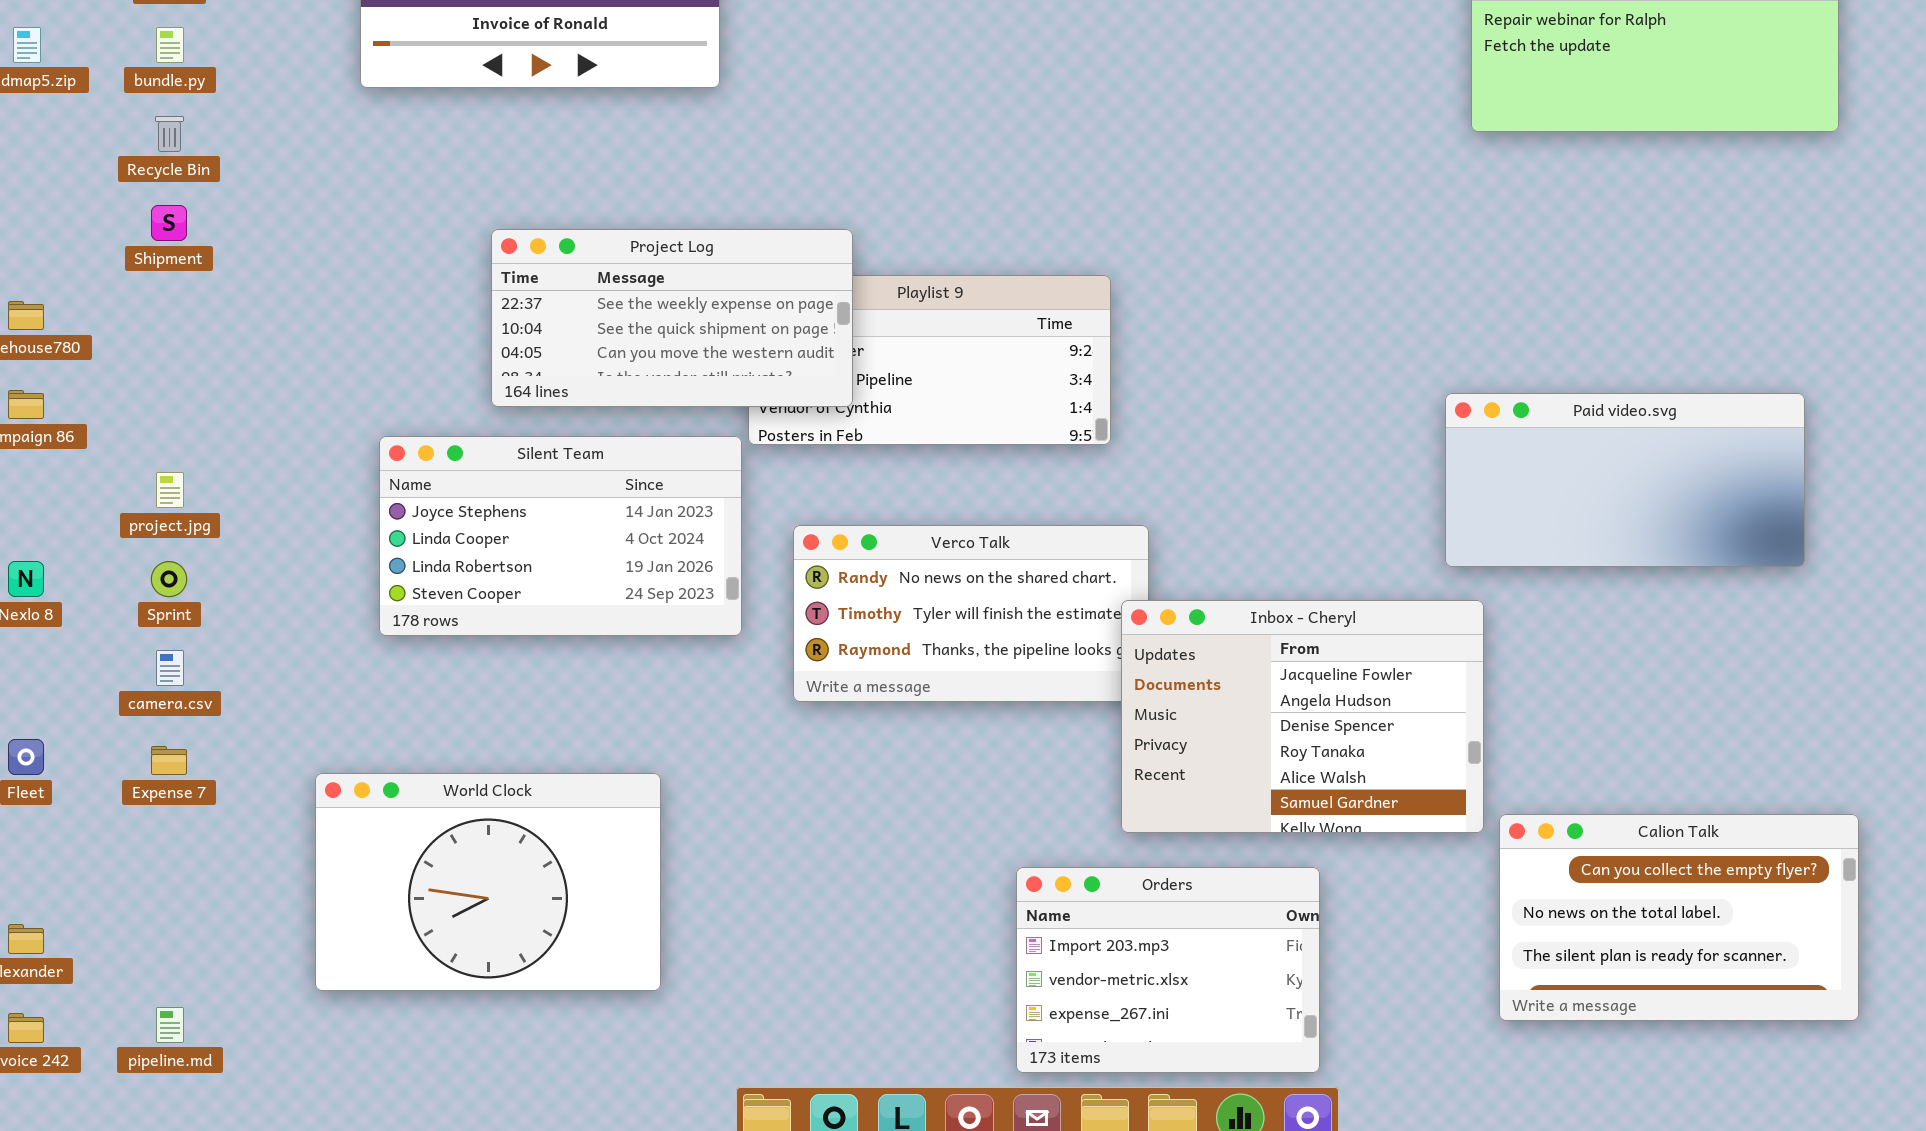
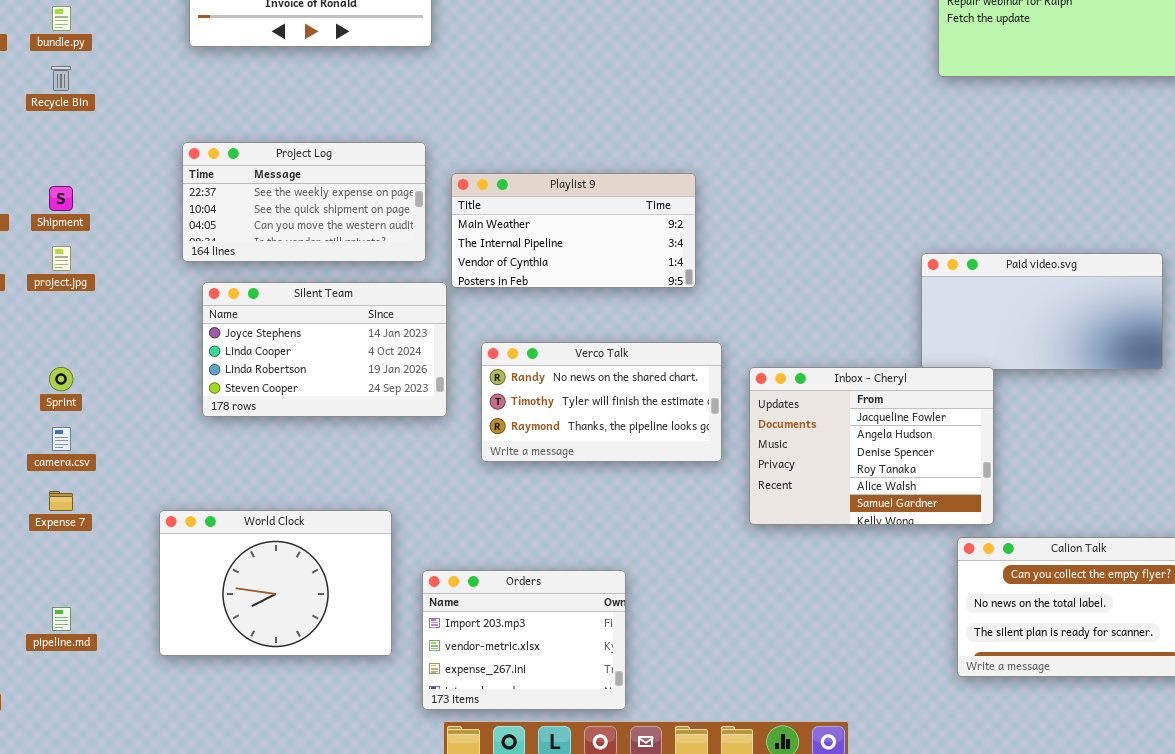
Shipment: [151,205,187,241] -> [49,186,73,211], moved
Project Log: [491,229,853,407] -> [182,142,426,262], moved
project.jpg: [156,472,184,508] -> [52,246,71,271], moved
Inbox - Cheryl: [1121,600,1484,833] -> [749,367,994,525], moved
Orders: [1016,867,1320,1073] -> [422,570,626,710], moved
pipeline.md: [156,1007,184,1043] -> [52,607,71,631], moved

